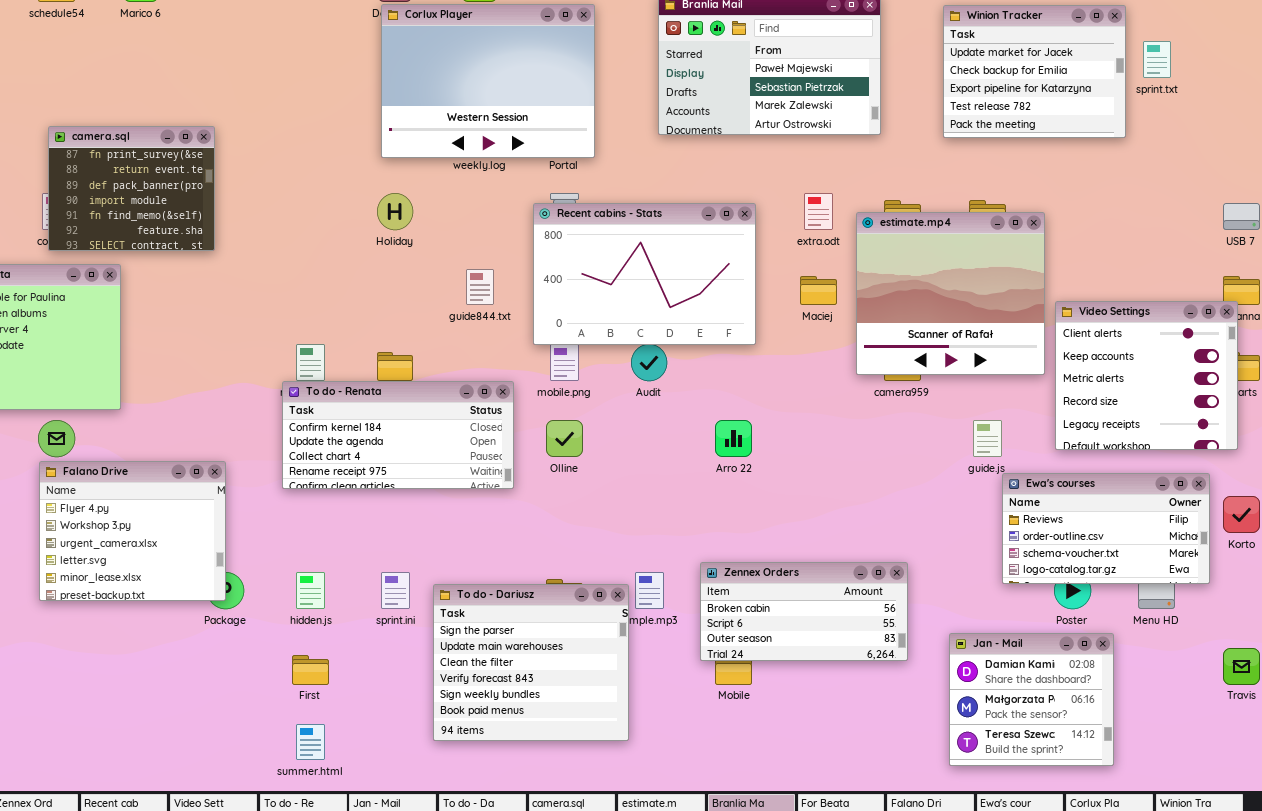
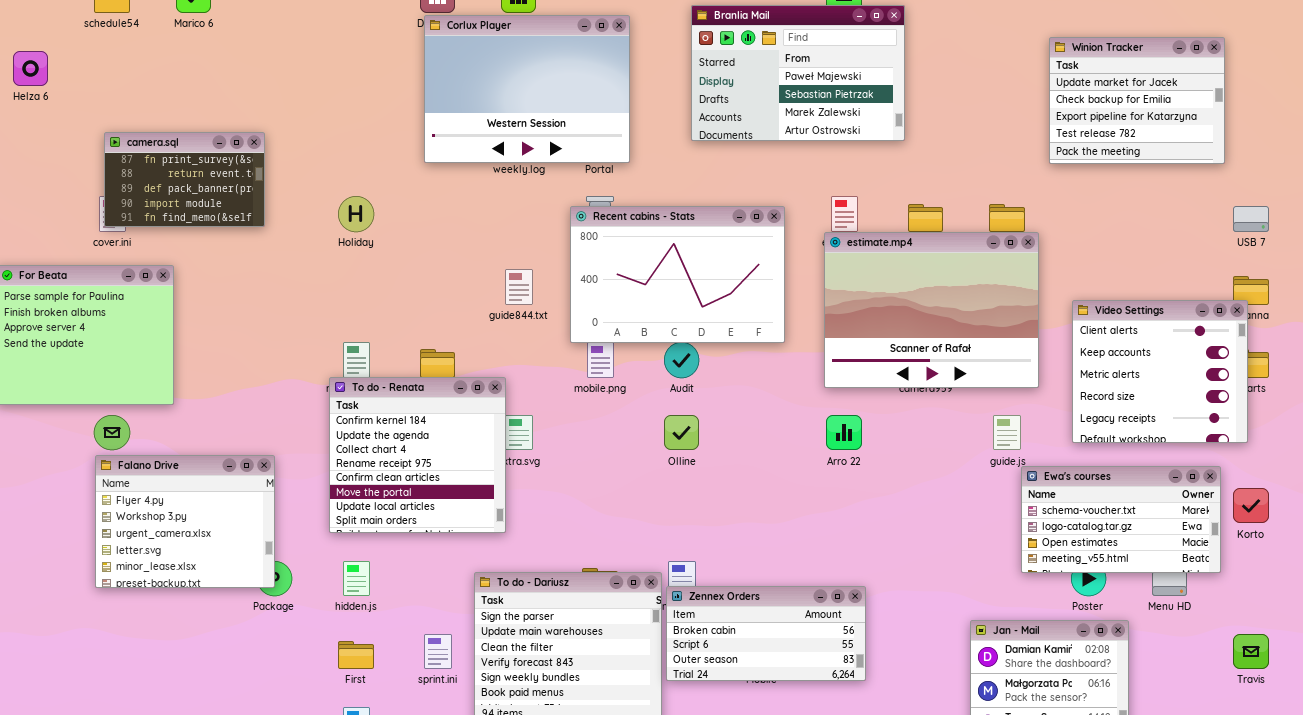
Winion Tracker: [943,5,1126,138] -> [1049,37,1225,164], moved
camera.sql: [48,126,215,251] -> [104,132,265,227], resized
Holiday: [377,193,413,230] -> [338,196,374,232], moved
estimate.mp4: [856,212,1045,375] -> [824,232,1039,388], moved, resized
To do - Renata: [282,381,514,489] -> [329,377,506,533], resized
Olline: [546,420,583,457] -> [664,415,699,450], moved
Arro 22: [715,420,752,457] -> [826,415,862,450], moved
Ewa's courses: [1002,473,1210,584] -> [1021,466,1221,573], scrolled down 2 rows
Zennex Orders: [700,562,908,661] -> [666,586,866,681], moved
sprint.ini: [381,572,410,609] -> [424,634,452,669], moved

